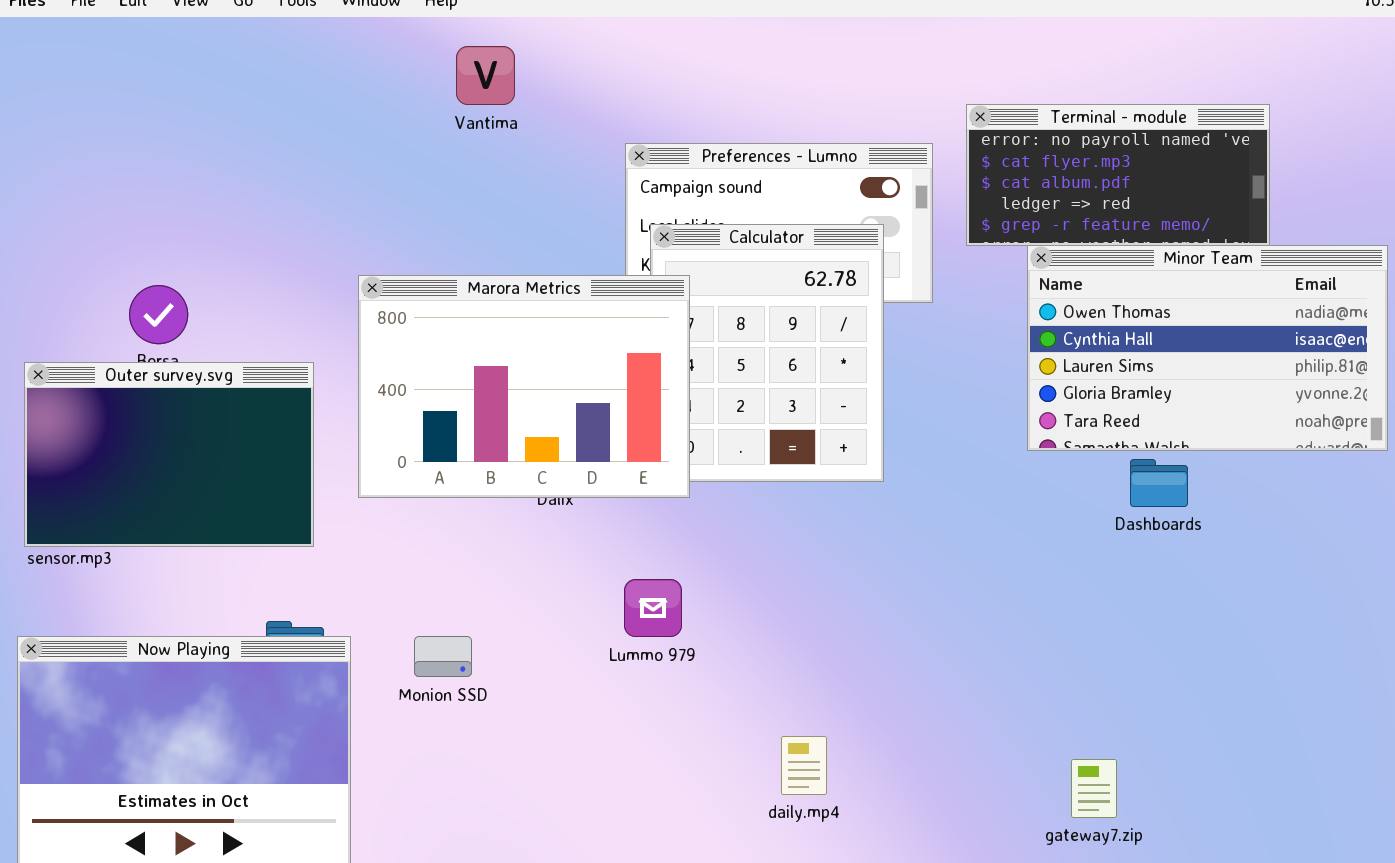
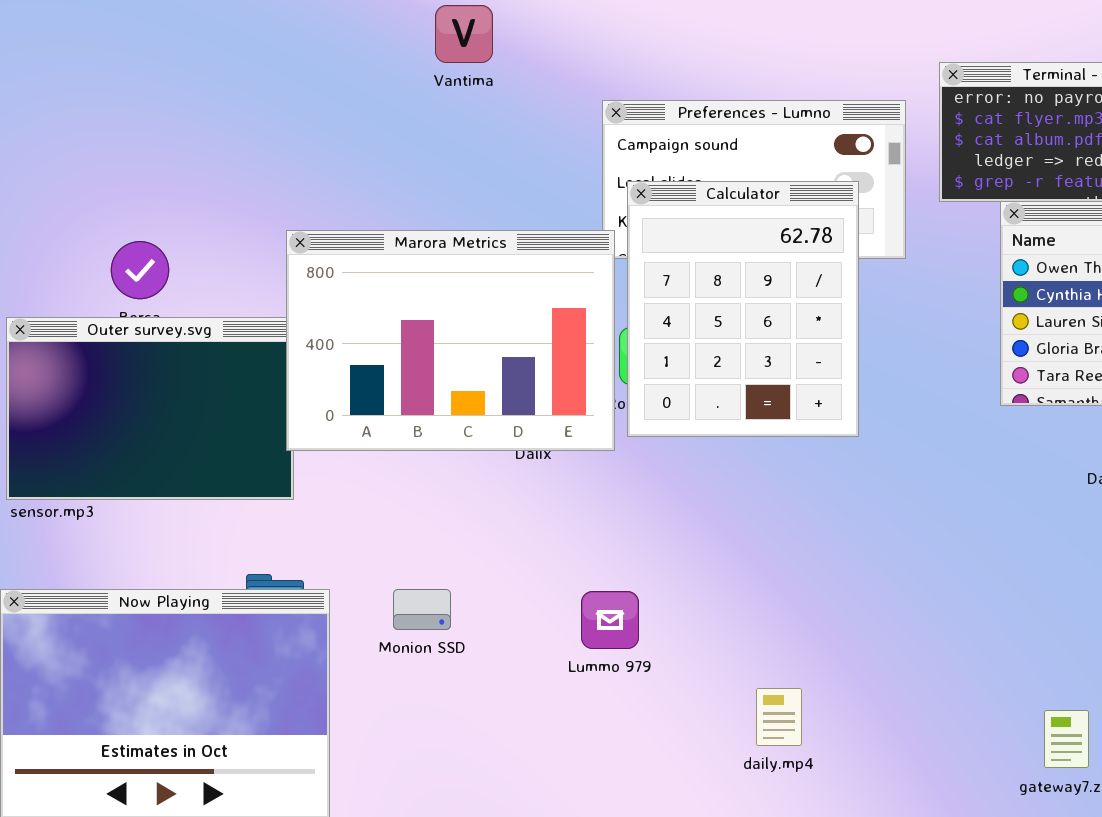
Marora Metrics: [358,275,690,498] -> [286,230,615,451], moved
Lummo 979: [624,579,682,637] -> [581,591,639,649], moved

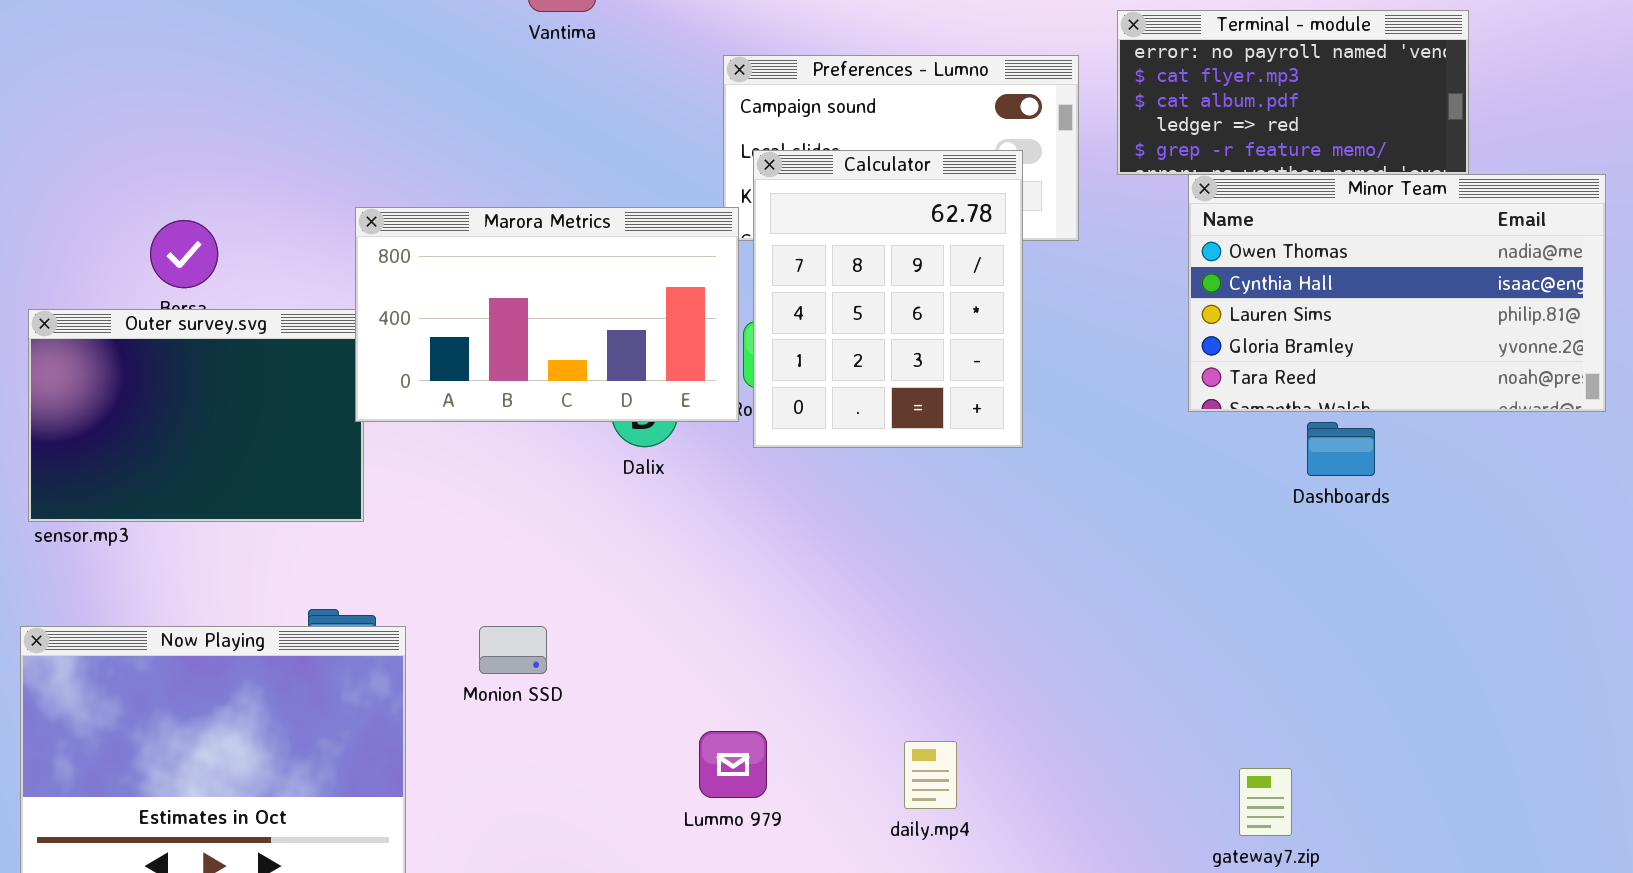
Marora Metrics: [286,230,615,451] -> [355,207,739,422], resized
Lummo 979: [581,591,639,649] -> [699,731,767,798], moved

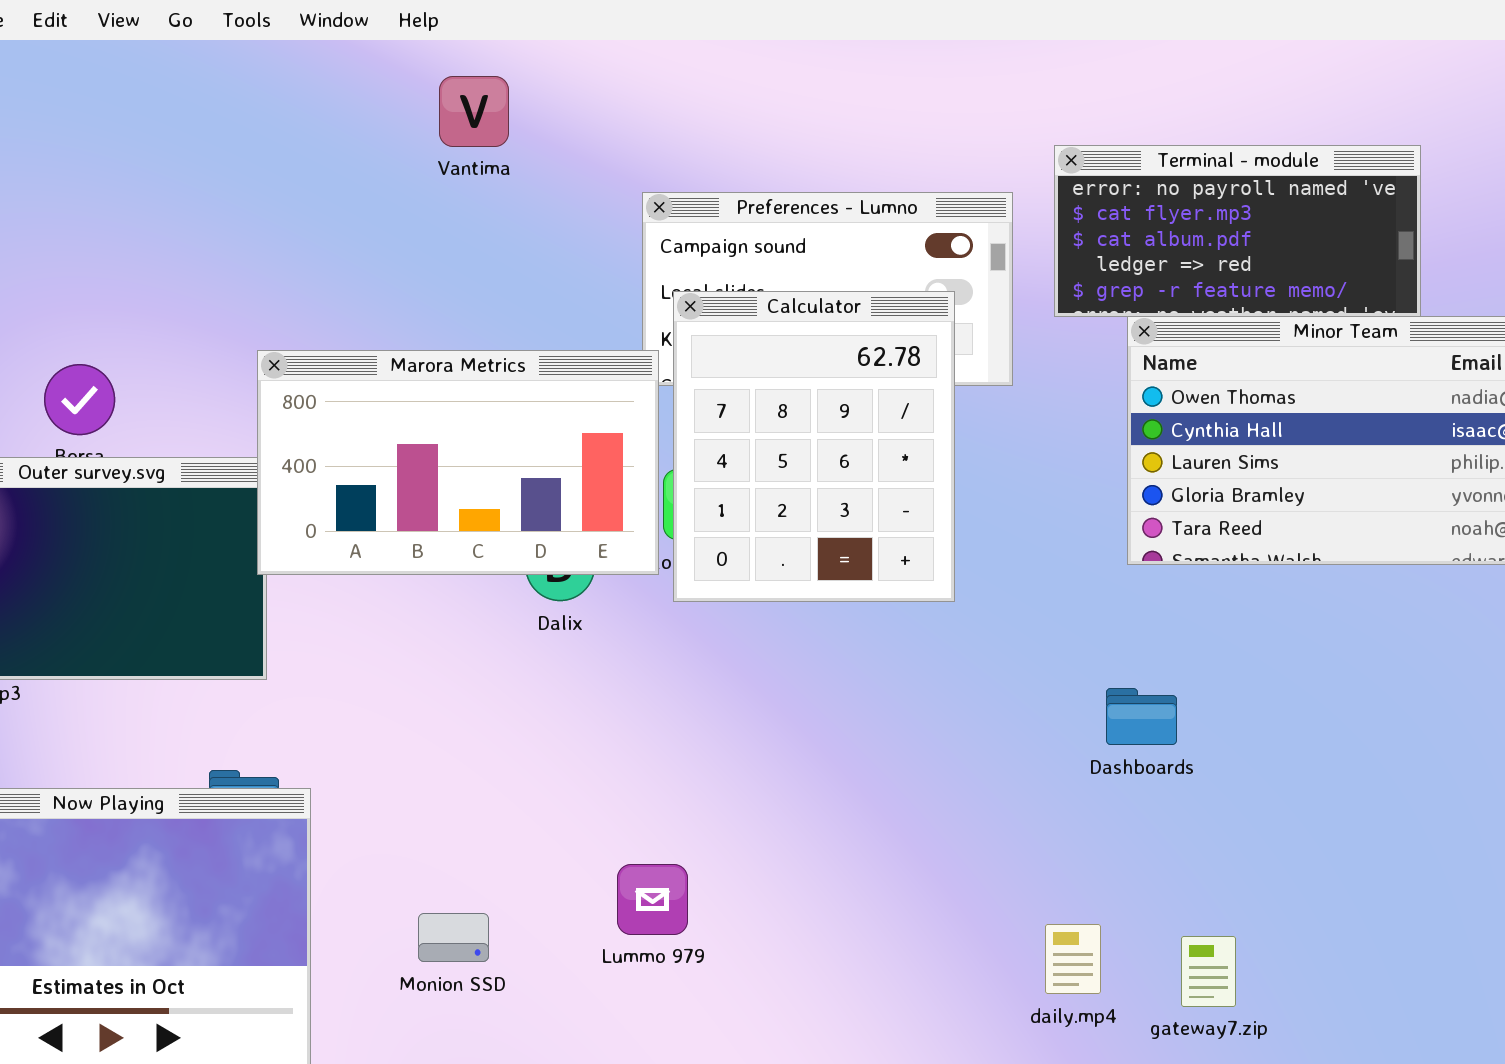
Dashboards: [1307,422,1375,476] -> [1106,688,1177,745], moved
Monion SSD: [479,626,547,674] -> [418,913,489,962], moved
Lummo 979: [699,731,767,798] -> [617,864,688,935], moved
daily.mp4: [904,741,957,809] -> [1045,924,1101,994], moved

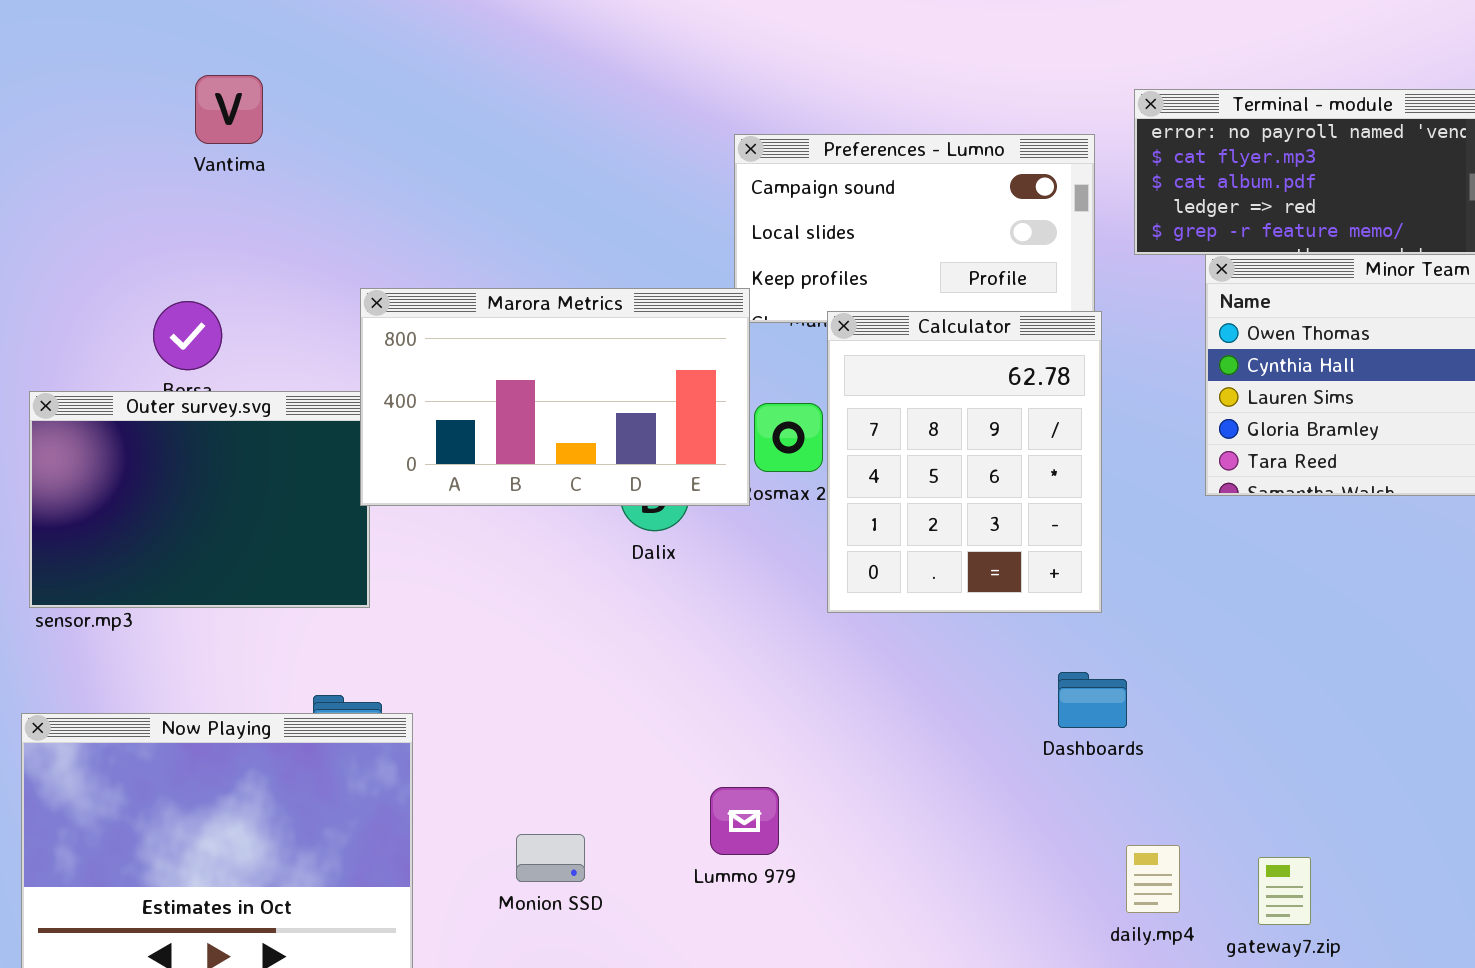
Vantima: [439,76,509,147] -> [195,75,263,144], moved
Calculator: [673,291,955,602] -> [827,311,1102,613], moved
Dashboards: [1106,688,1177,745] -> [1058,672,1127,728], moved

